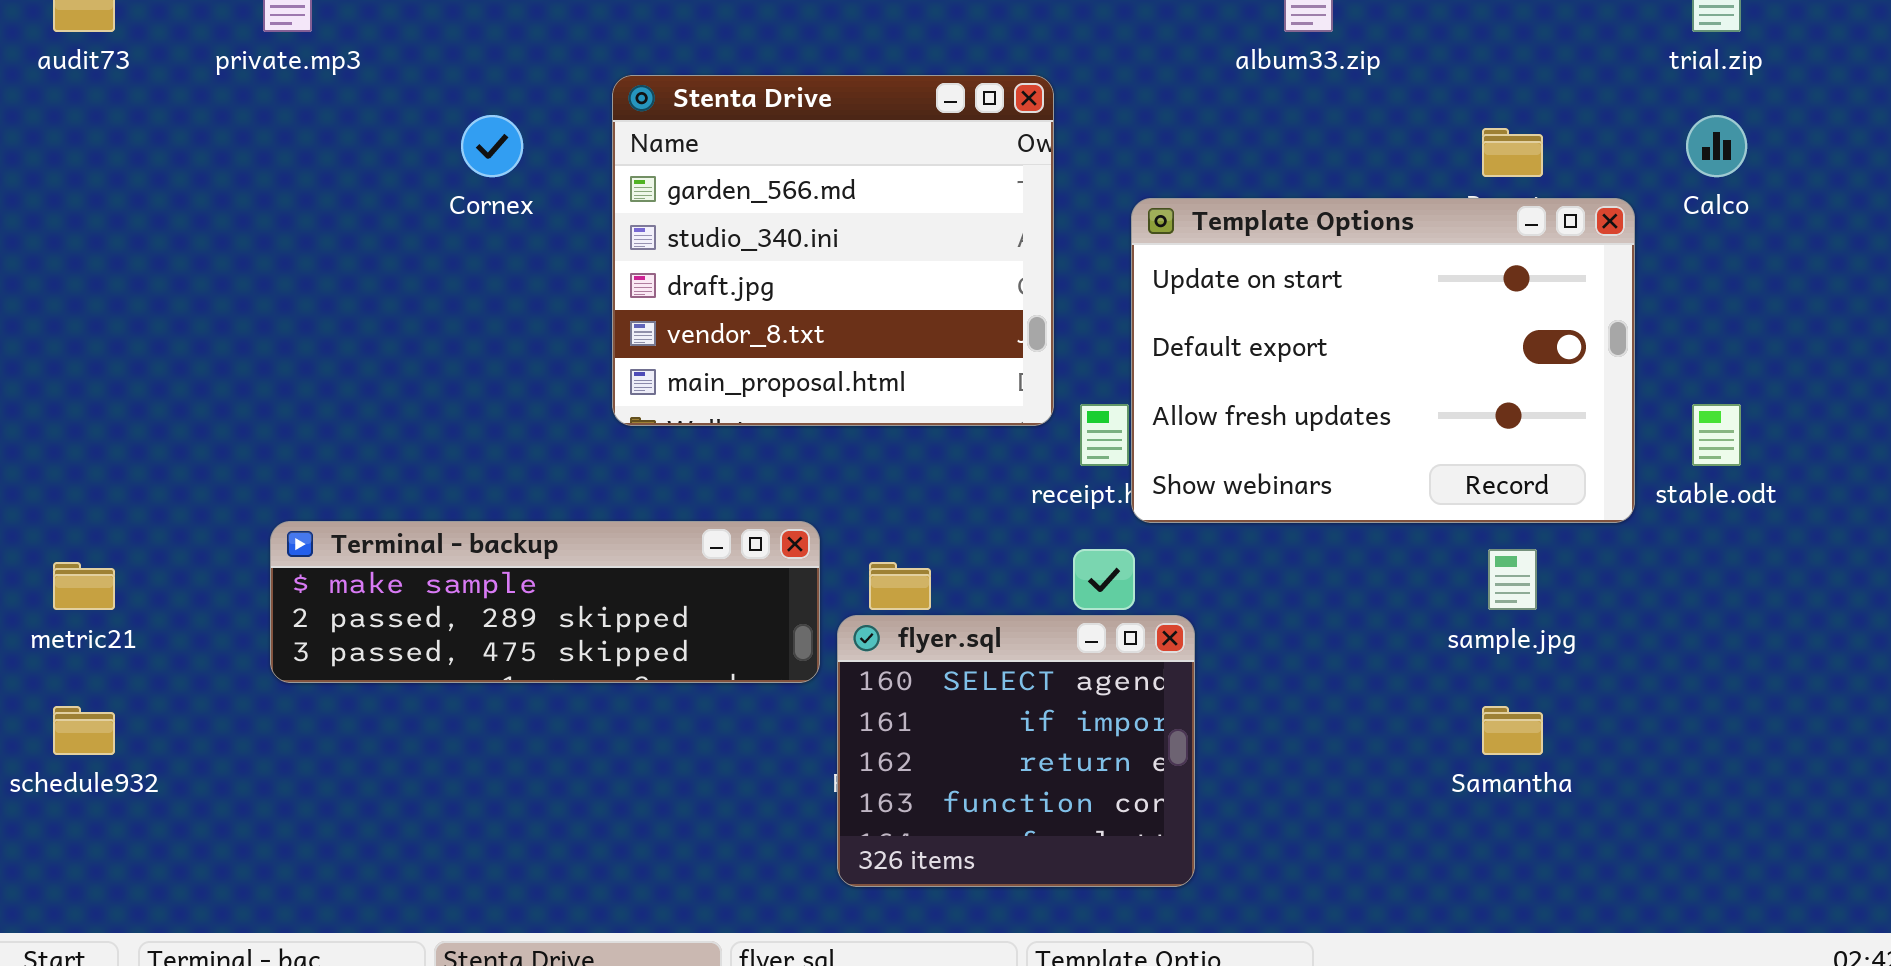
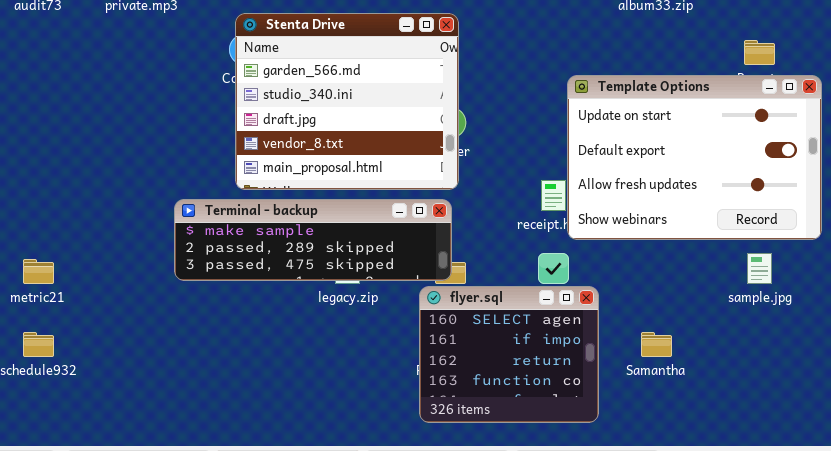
Stenta Drive: [612,75,1054,426] -> [235,13,459,190], moved
Terminal - backup: [270,521,820,683] -> [174,199,452,281], moved
Samantha: [1482,706,1543,755] -> [641,332,672,357], moved

